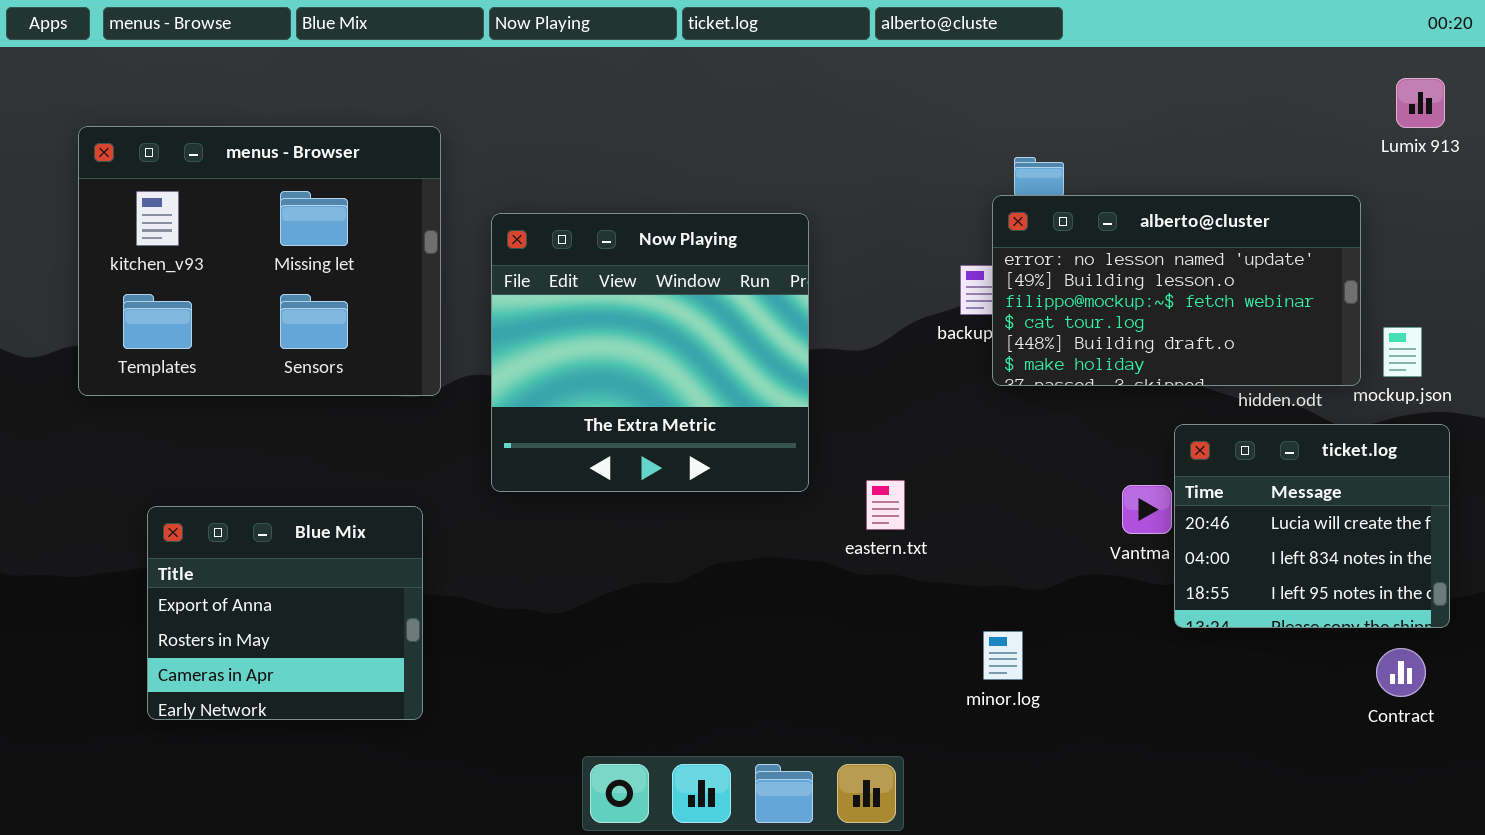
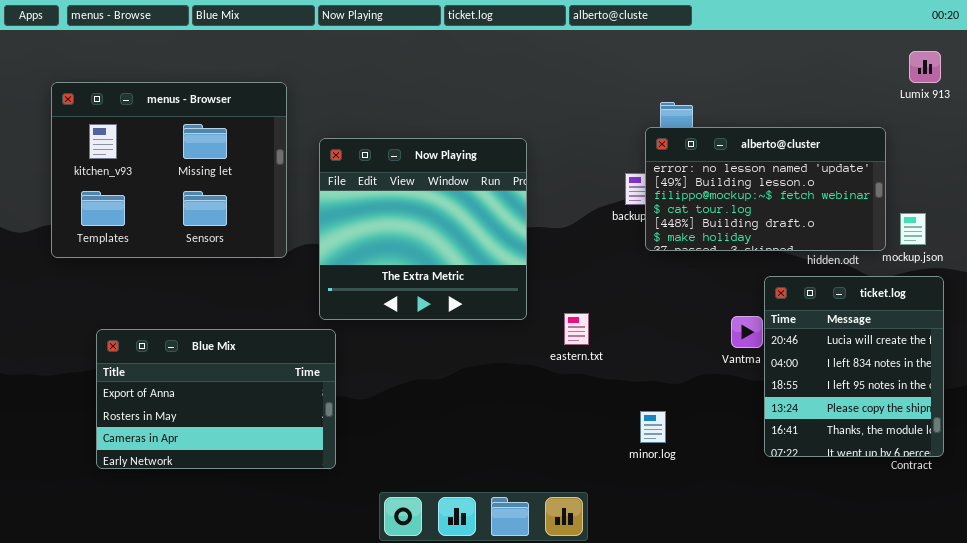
ticket.log: [1174,424,1450,628] -> [764,276,944,457], resized
Blue Mix: [147,506,423,720] -> [96,329,336,469], resized

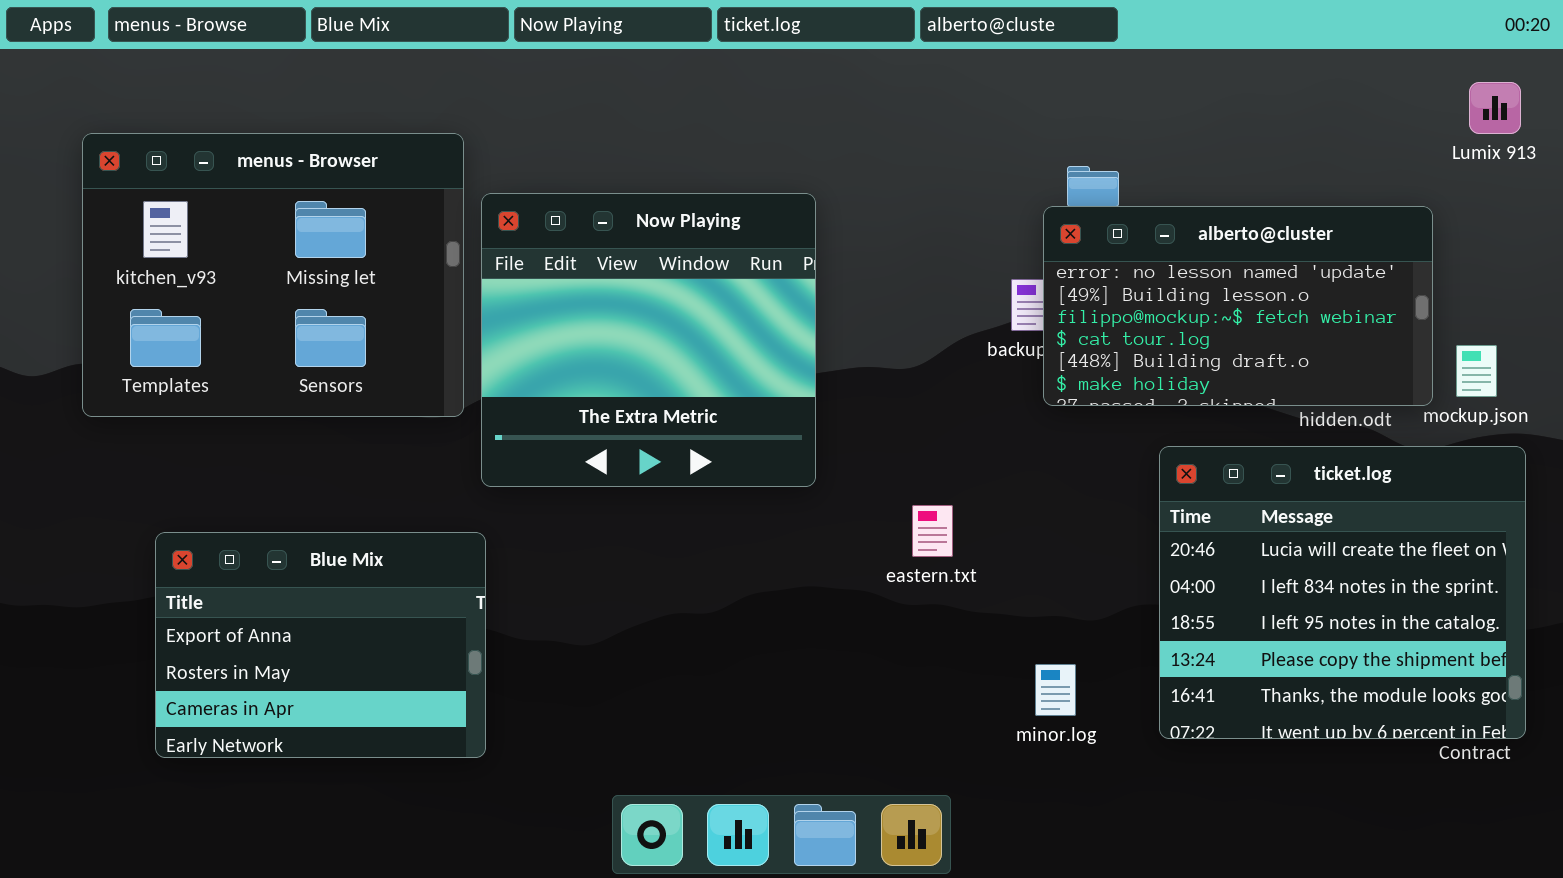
Now Playing: [319,138,527,320] -> [481,193,816,487], moved
ticket.log: [764,276,944,457] -> [1159,446,1526,739], resized
Blue Mix: [96,329,336,469] -> [155,532,486,758], resized

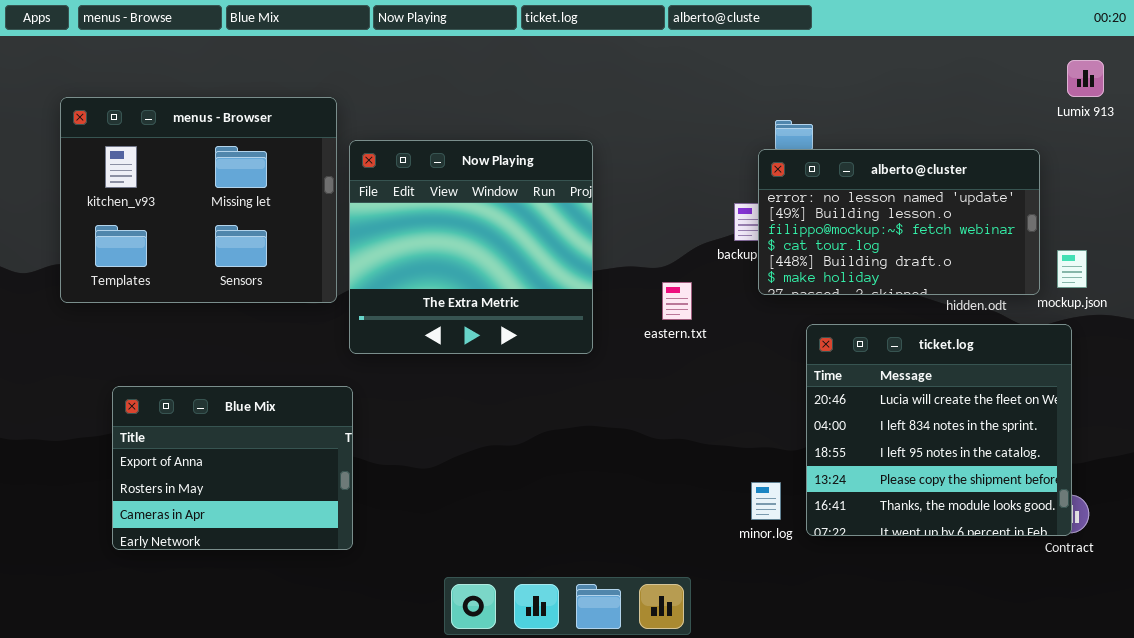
ticket.log: [1159,446,1526,739] -> [806,324,1072,536], moved
eastern.txt: [912,505,953,557] -> [662,282,692,320], moved

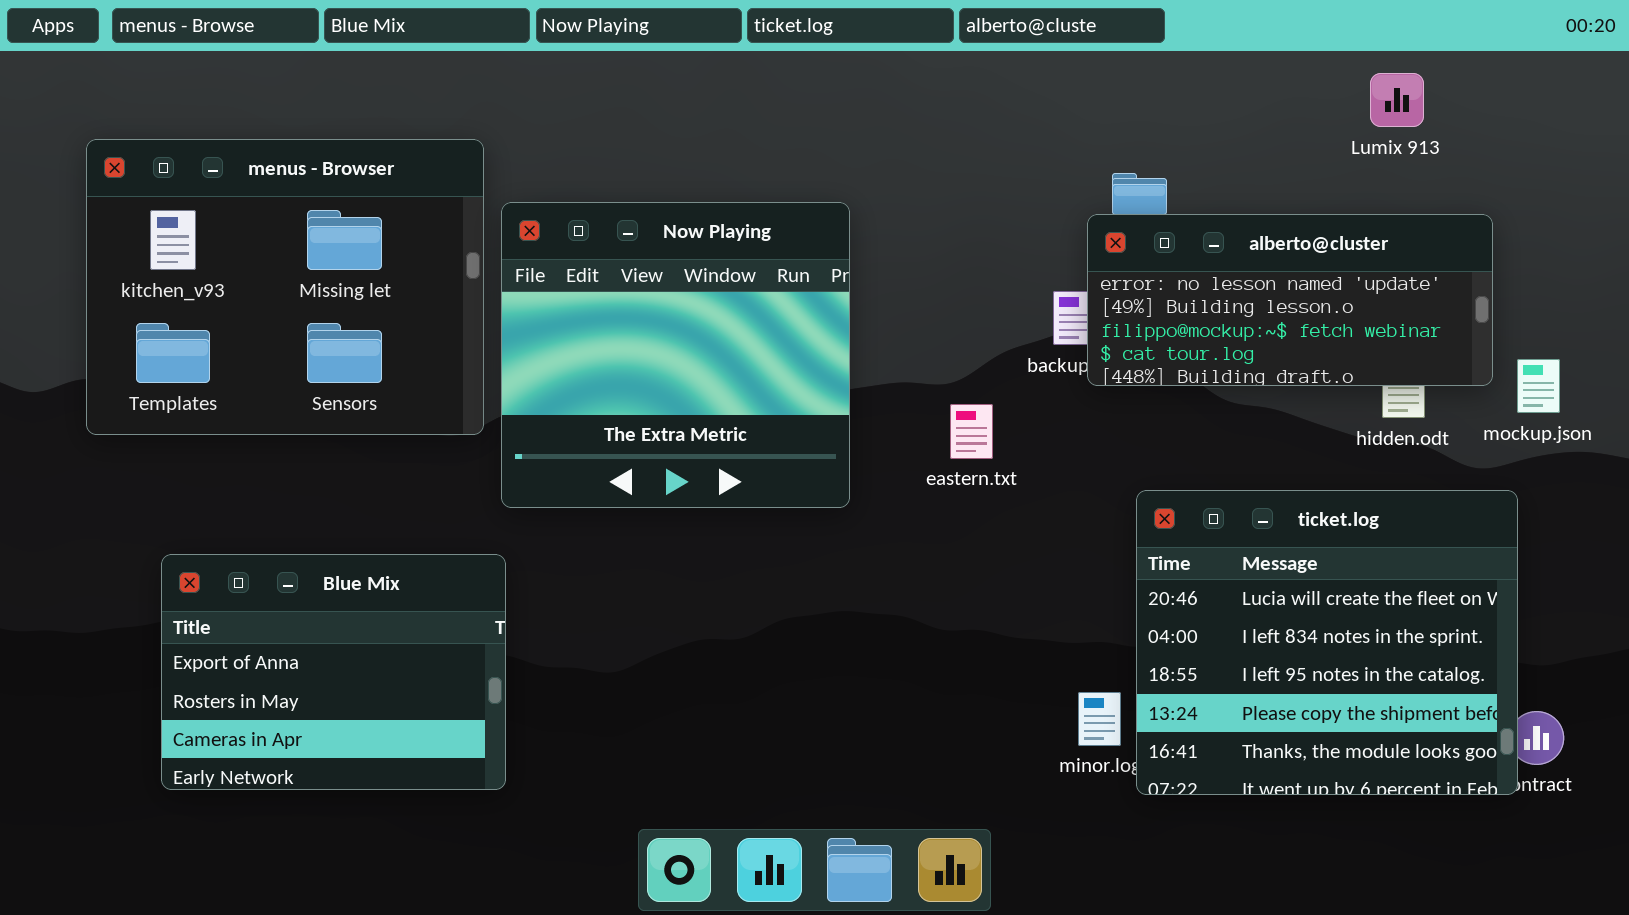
Lumix 913: [1067,60,1104,97] -> [1370,73,1424,127], moved
alberto@cluster: [758,149,1040,295] -> [1087,214,1493,386], resized
ticket.log: [806,324,1072,536] -> [1136,490,1518,795], moved

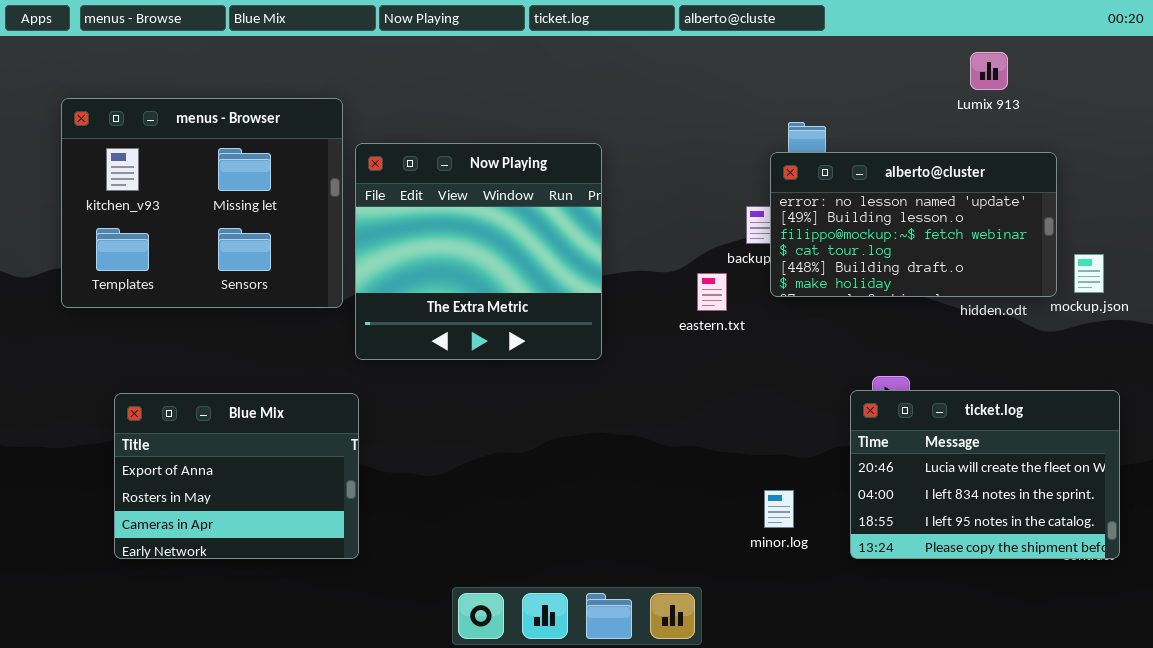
alberto@cluster: [1087,214,1493,386] -> [770,152,1057,297], resized
eastern.txt: [950,404,993,459] -> [697,273,727,311], moved
ticket.log: [1136,490,1518,795] -> [850,390,1120,559], moved, resized

